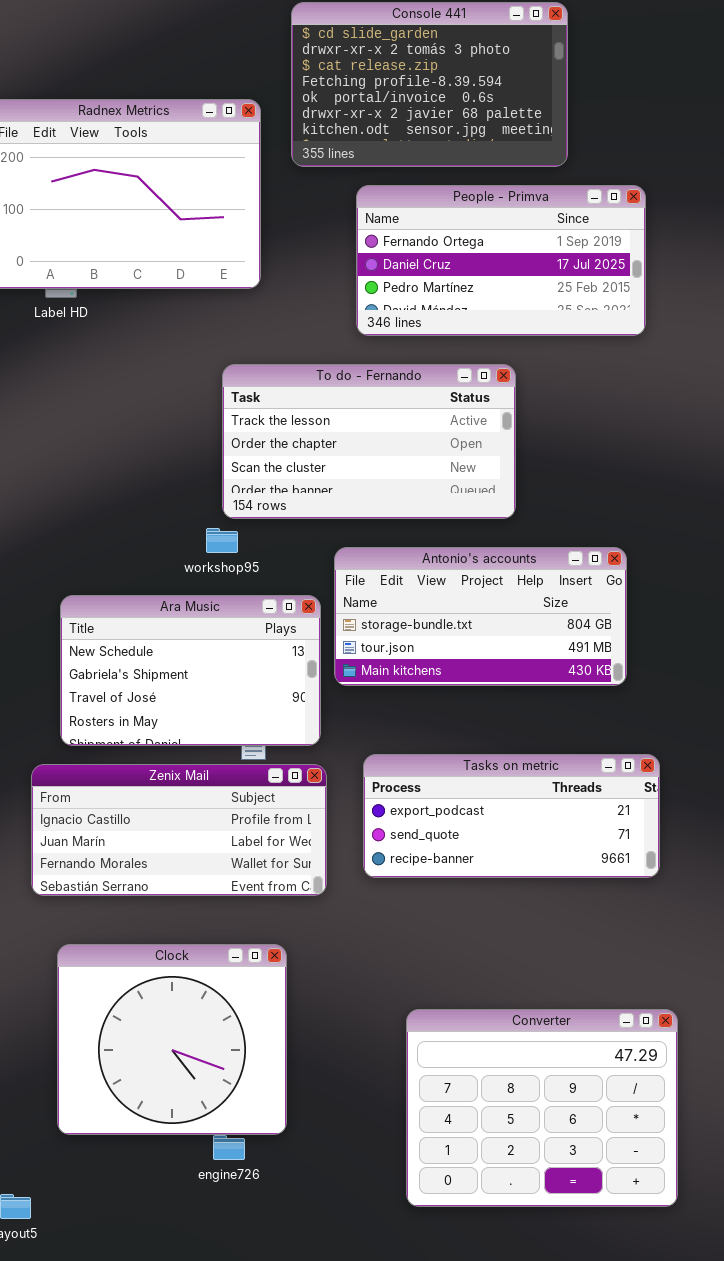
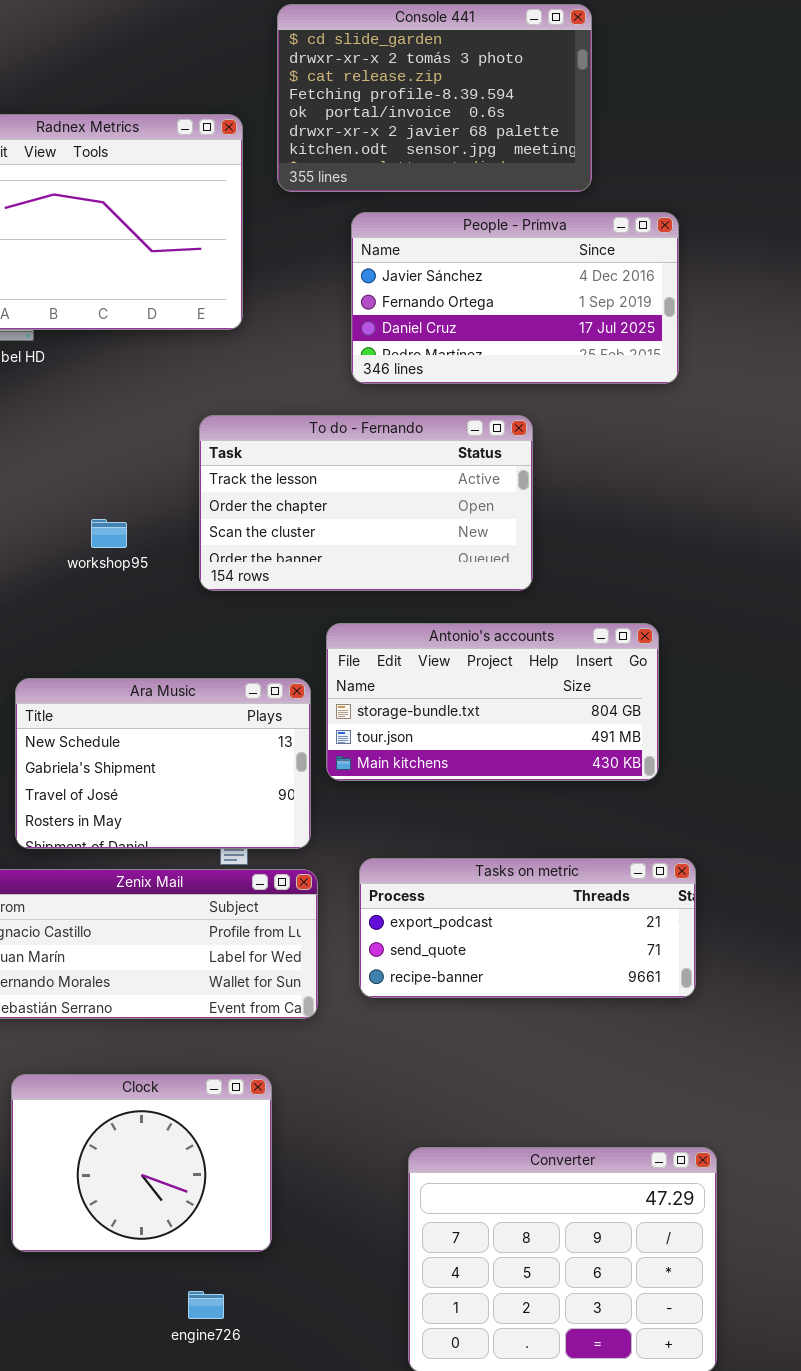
People - Primva: [356,185,646,336] -> [351,212,679,384], scrolled up 1 row
workshop95: [206,528,238,553] -> [91,519,127,548], moved
Clock: [57,944,287,1135] -> [11,1074,272,1252], resized

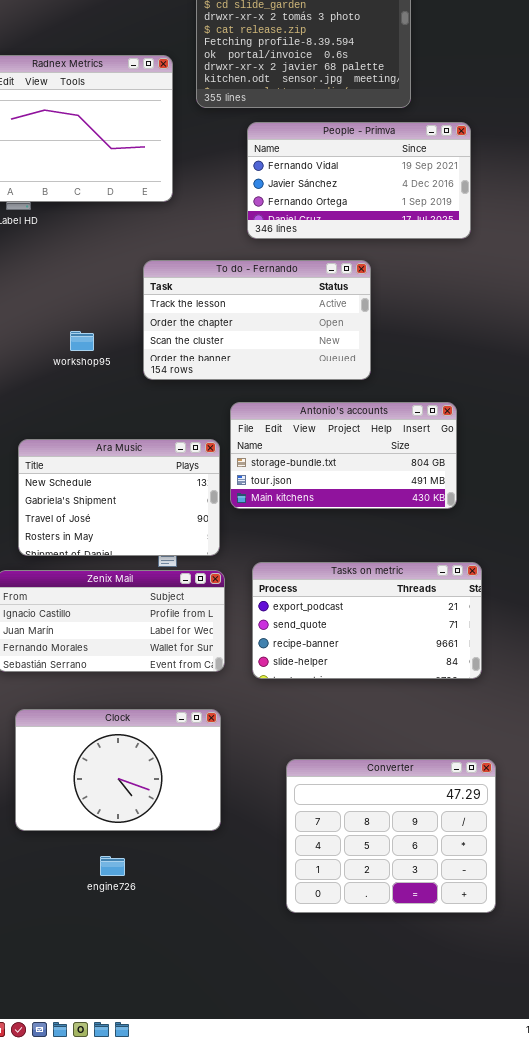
People - Primva: [351,212,679,384] -> [247,122,471,239], scrolled up 1 row
Tasks on metric: [359,858,696,998] -> [252,562,482,679], resized
Clock: [11,1074,272,1252] -> [15,709,221,831], resized
engine726: [188,1291,224,1319] -> [100,856,125,876], moved

